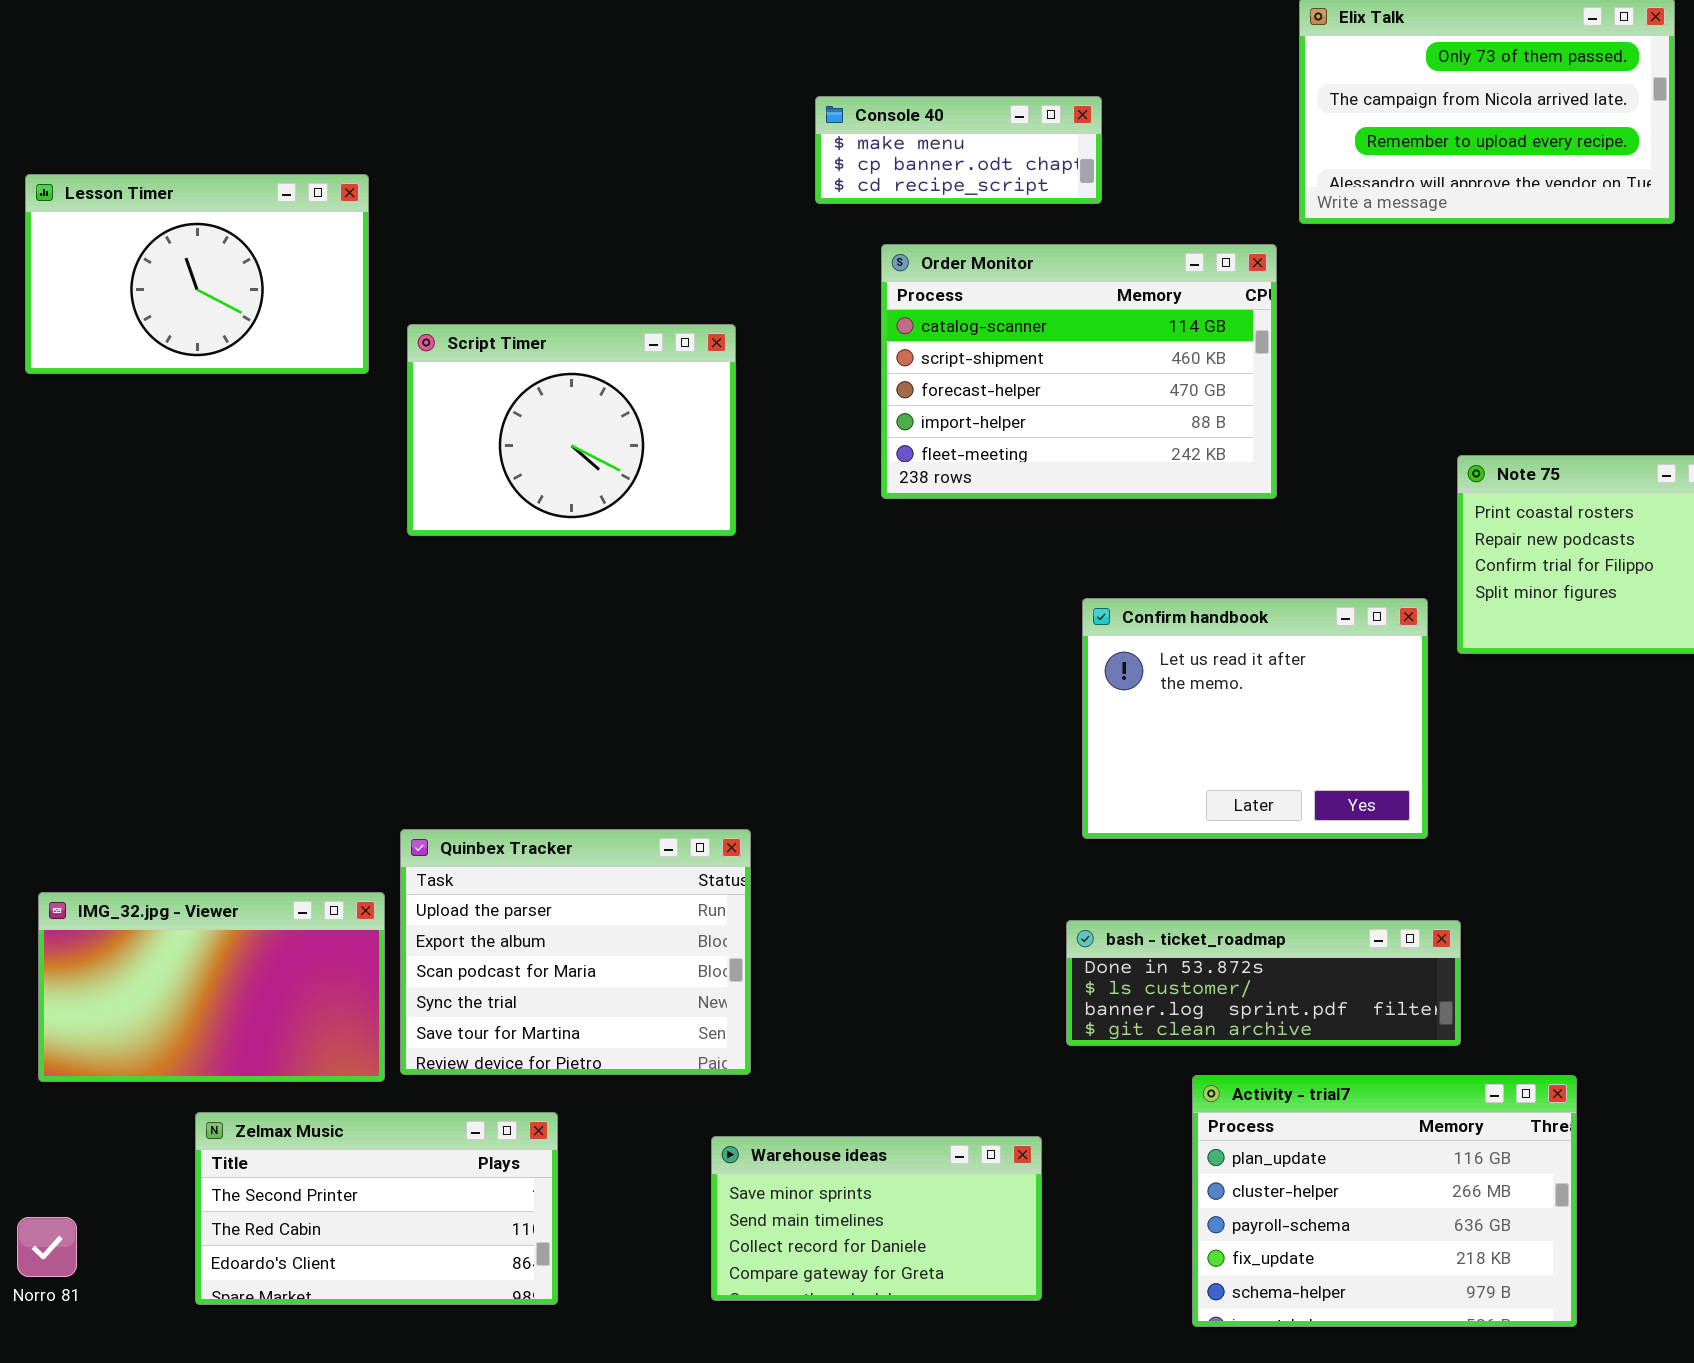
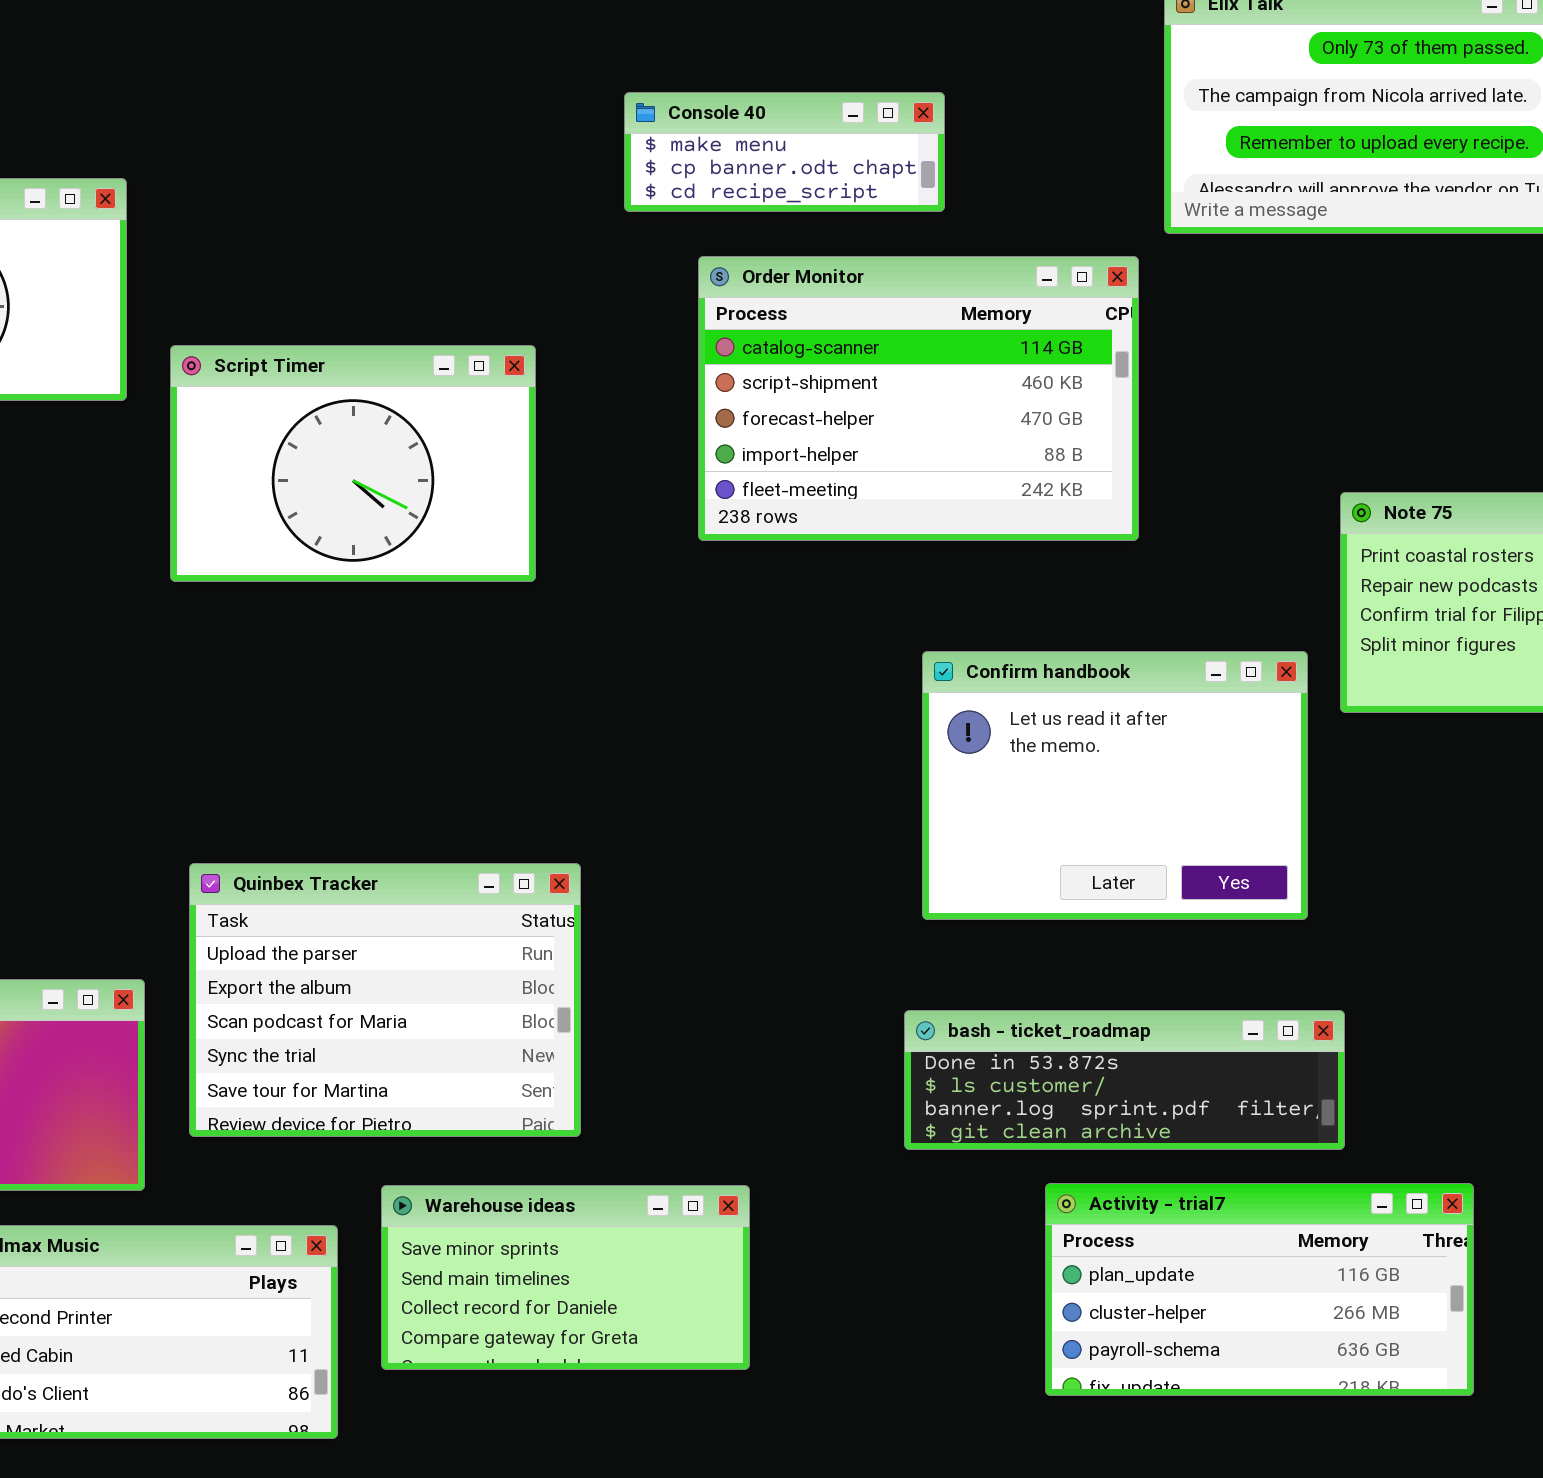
Quinbex Tracker: [400,829,751,1075] -> [189,863,581,1137], moved
Activity - trial7: [1192,1075,1577,1327] -> [1045,1183,1474,1396], resized
Warehouse ideas: [711,1136,1042,1301] -> [381,1185,750,1370], moved

